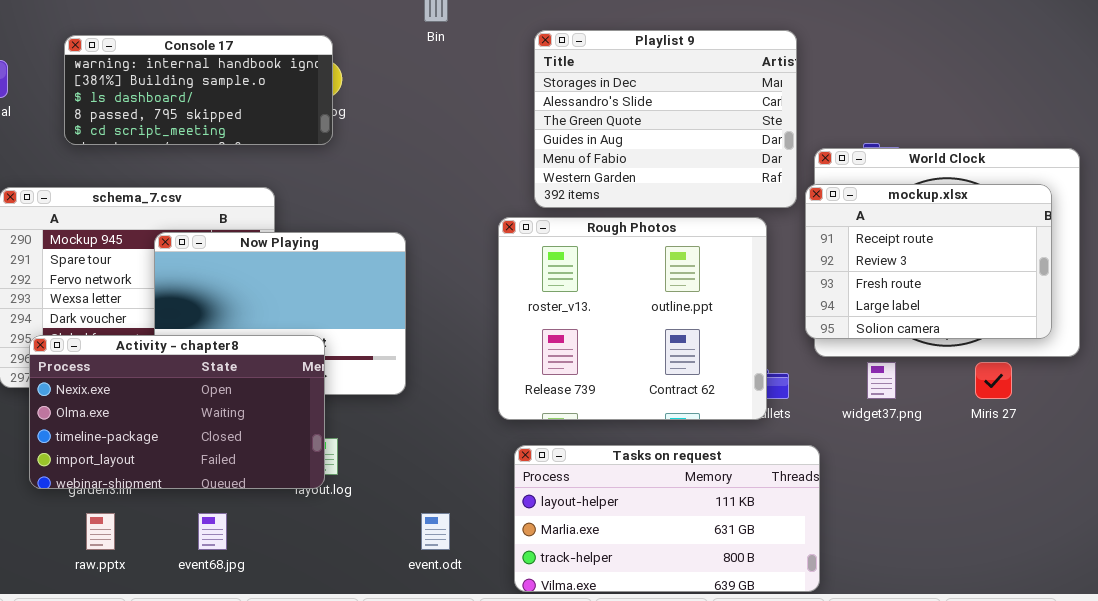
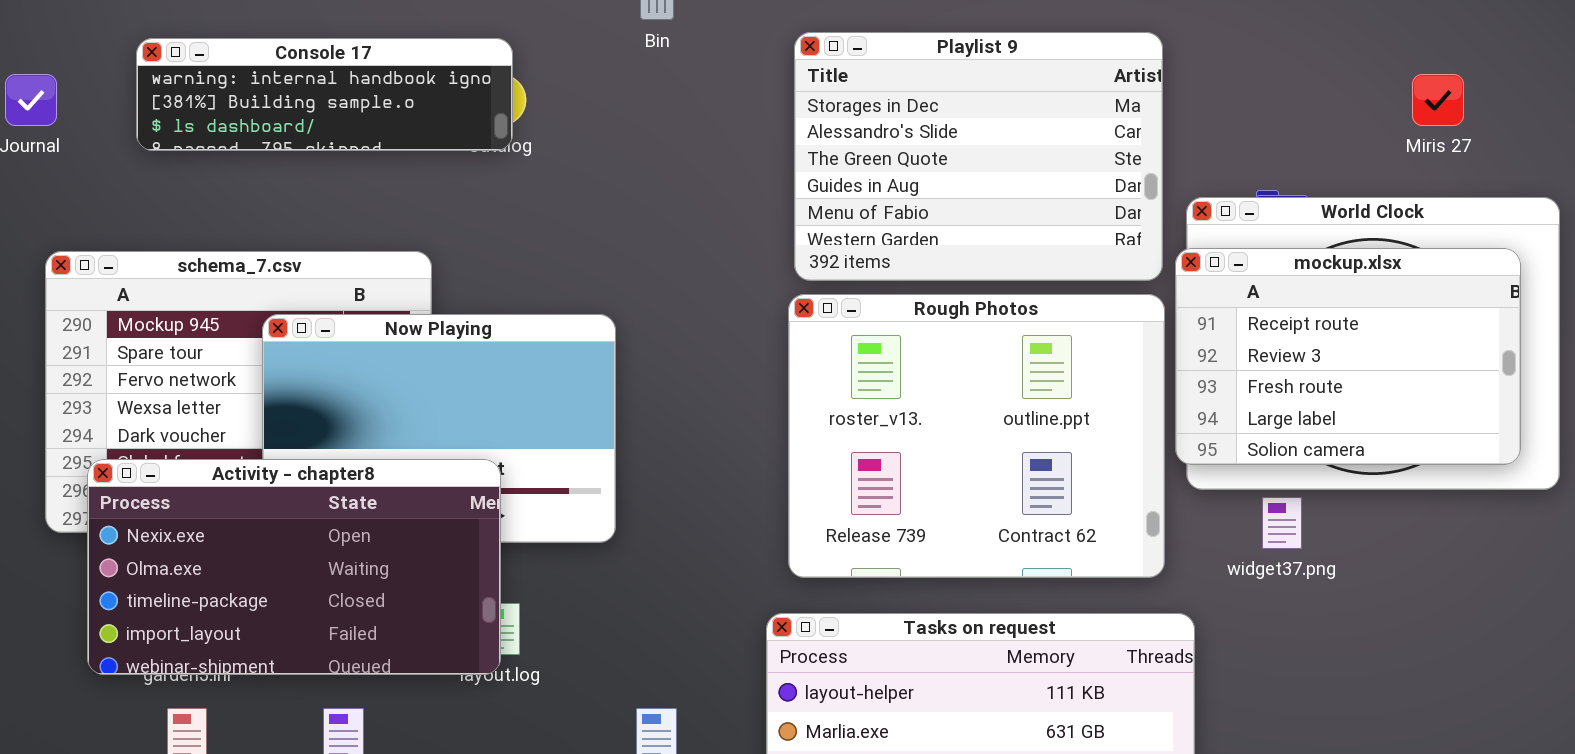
Console 17: [64,35,333,145] -> [136,38,513,151], resized
Rough Photos: [498,217,767,420] -> [788,294,1165,578], moved
Miris 27: [975,362,1012,399] -> [1412,74,1464,126], moved

